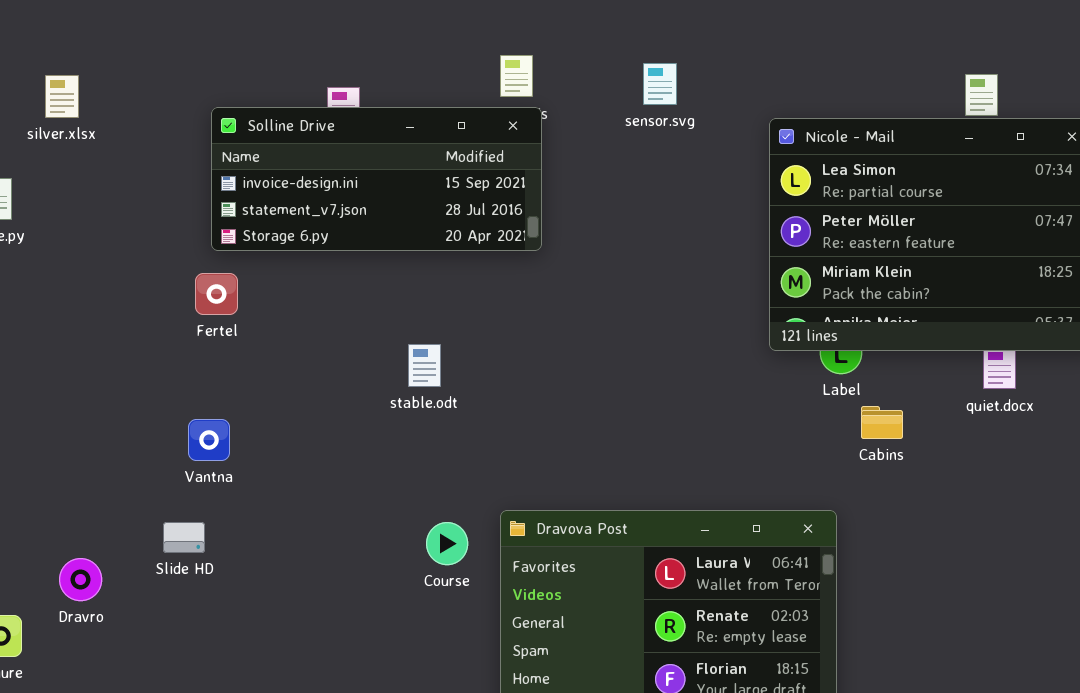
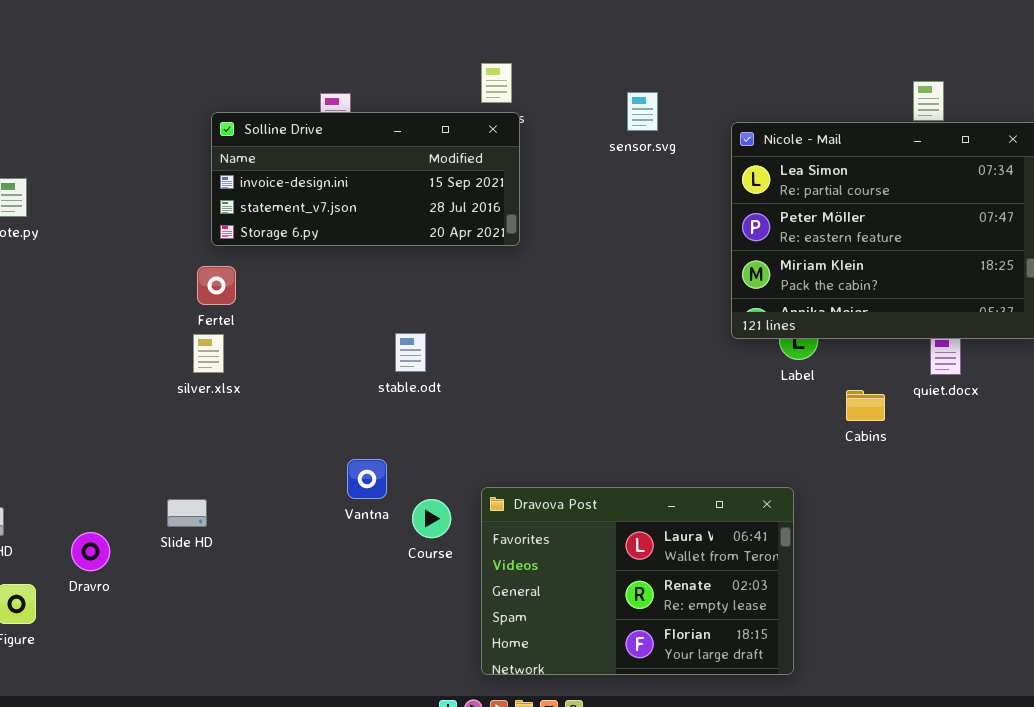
sensor.svg: [643,63,677,105] -> [627,92,658,131], moved
silver.xlsx: [45,75,79,118] -> [193,334,224,373], moved
Cabins: [861,406,903,439] -> [846,390,885,421], moved
Vantna: [188,419,230,461] -> [347,459,387,499], moved

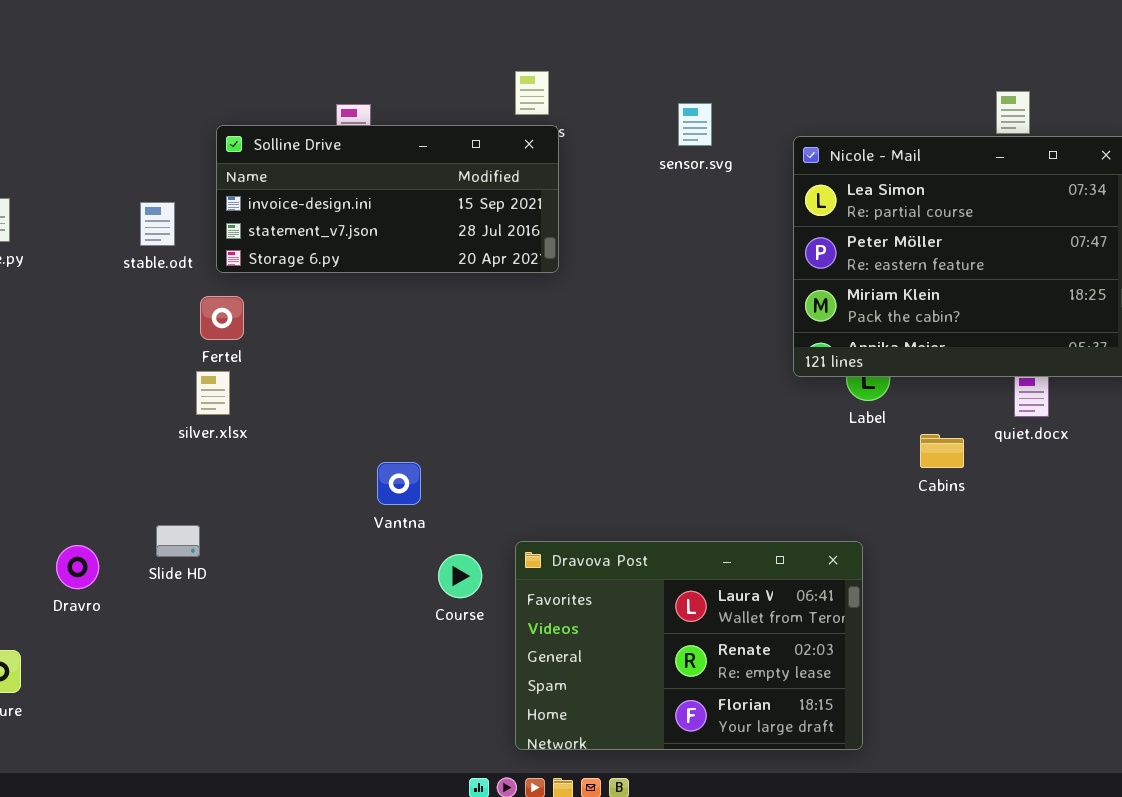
stable.odt: [395,333,426,372] -> [140,202,175,246], moved
Vantna: [347,459,387,499] -> [377,462,421,505], moved
Slide HD: [167,499,207,527] -> [156,525,200,557], moved
Dravro: [71,532,110,571] -> [56,545,99,589], moved

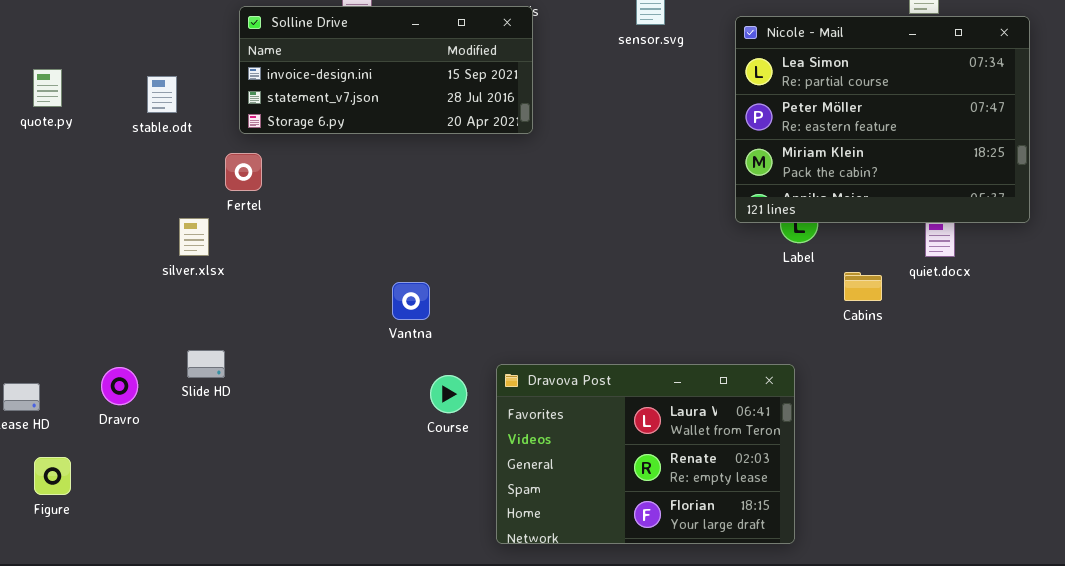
stable.odt: [140,202,175,246] -> [147,76,177,113], moved
silver.xlsx: [196,371,230,415] -> [179,218,209,256], moved
Vantna: [377,462,421,505] -> [392,282,430,320], moved

